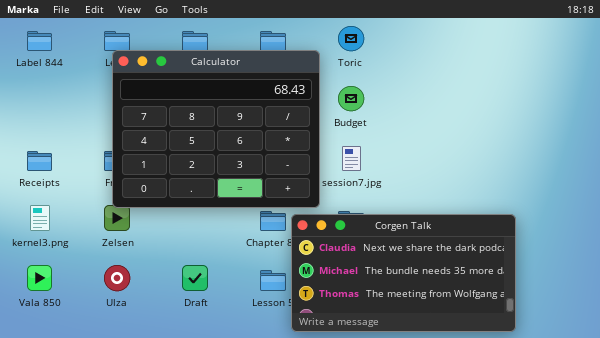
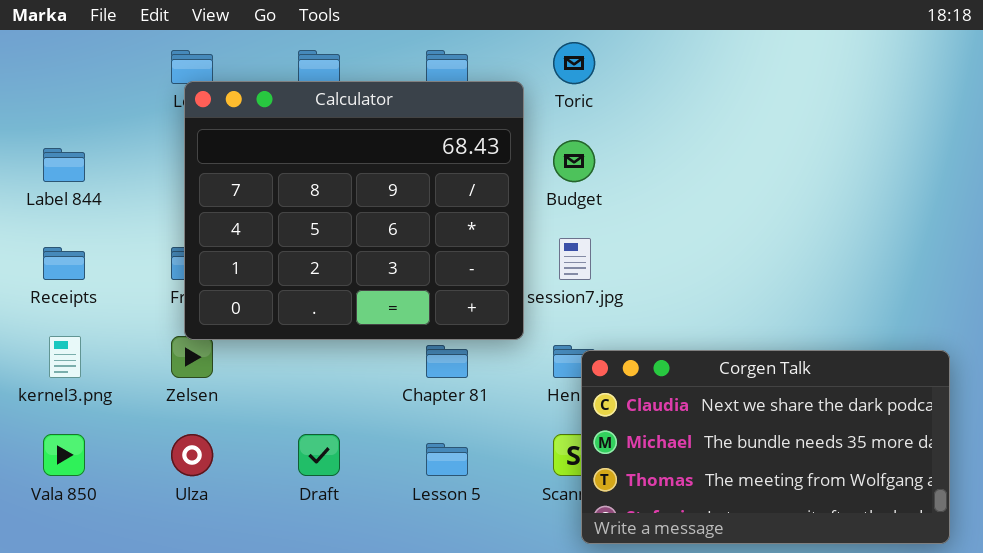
Label 844: [27,31,52,51] -> [43,148,85,182], moved
Corgen Talk: [291,214,516,332] -> [581,350,950,544], moved

